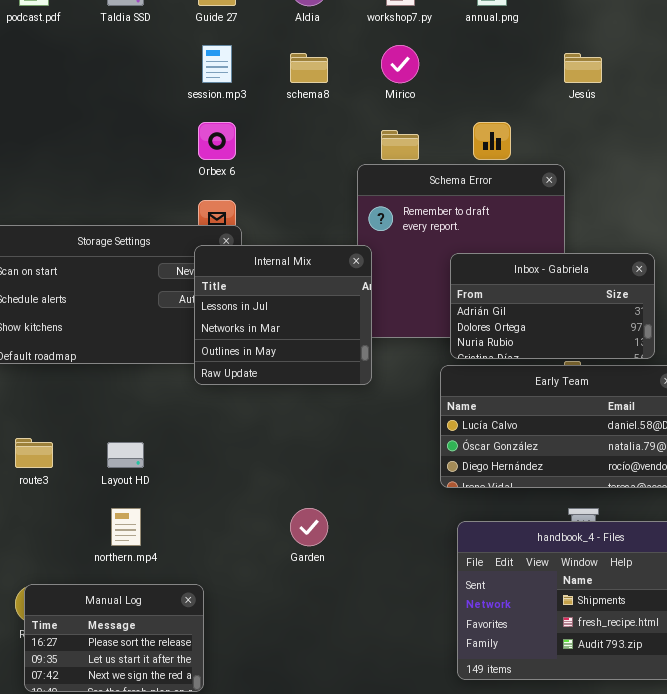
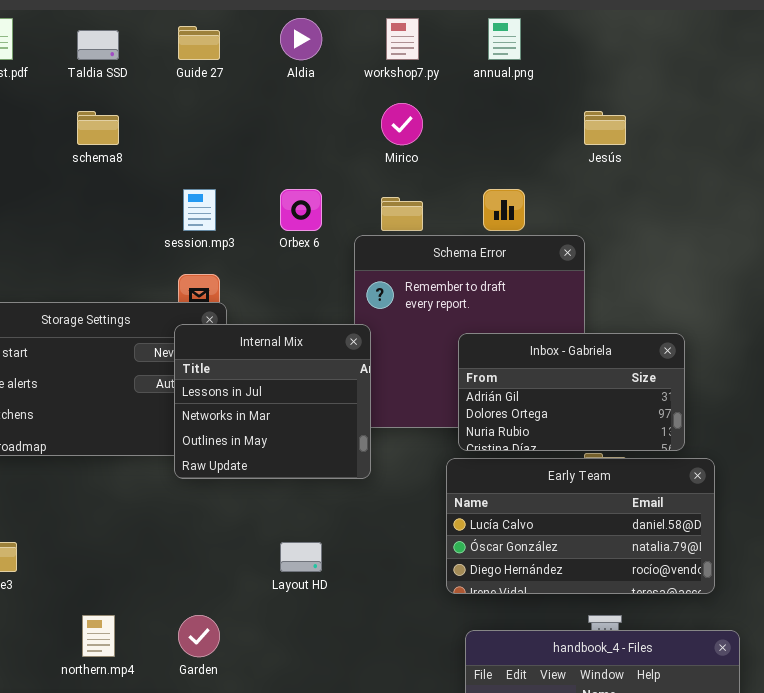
session.mp3: [202,45,232,83] -> [183,189,216,231], moved
schema8: [290,53,328,83] -> [77,111,119,145], moved
Orbex 6: [198,122,236,160] -> [280,189,322,231], moved
Layout HD: [107,442,144,468] -> [280,542,322,572], moved
Garden: [290,508,328,546] -> [178,615,220,657], moved

